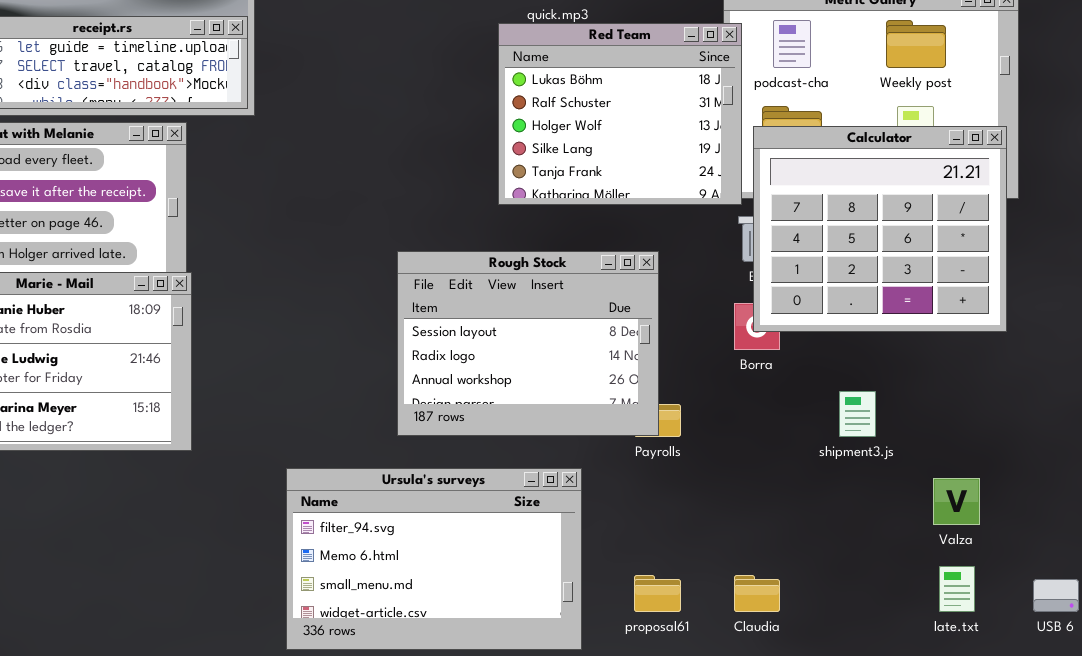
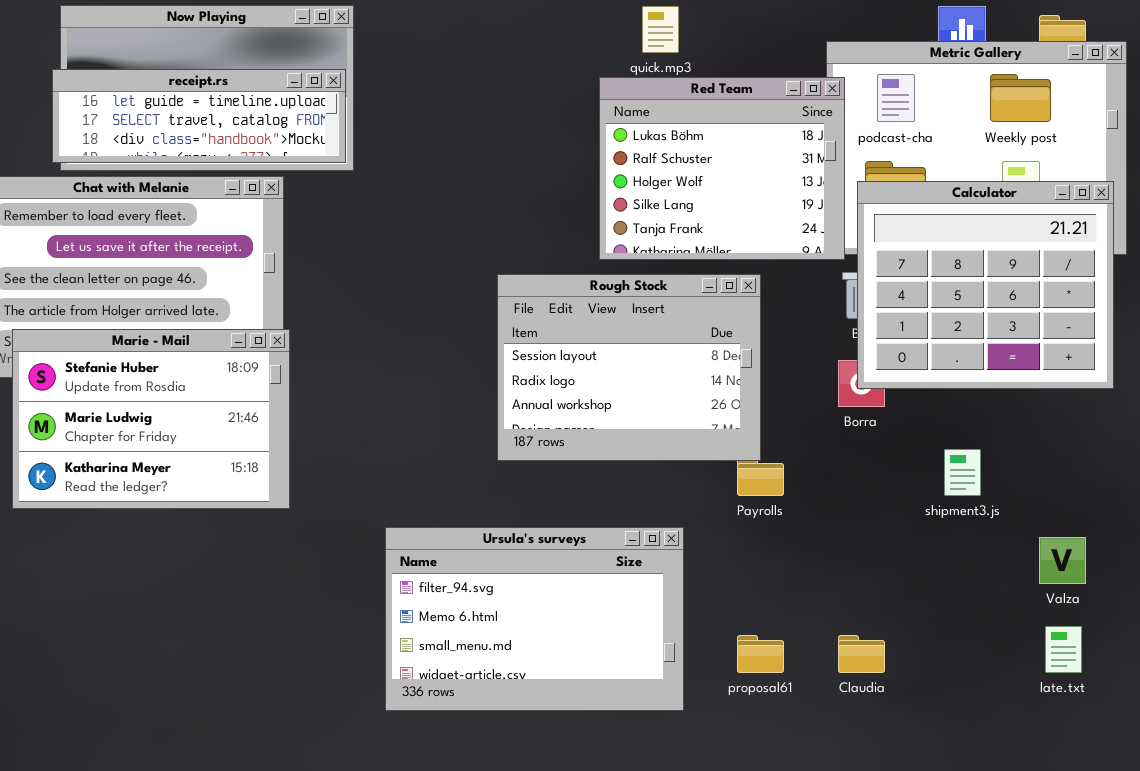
Rough Stock: [397,251,659,436] -> [497,274,761,461], moved

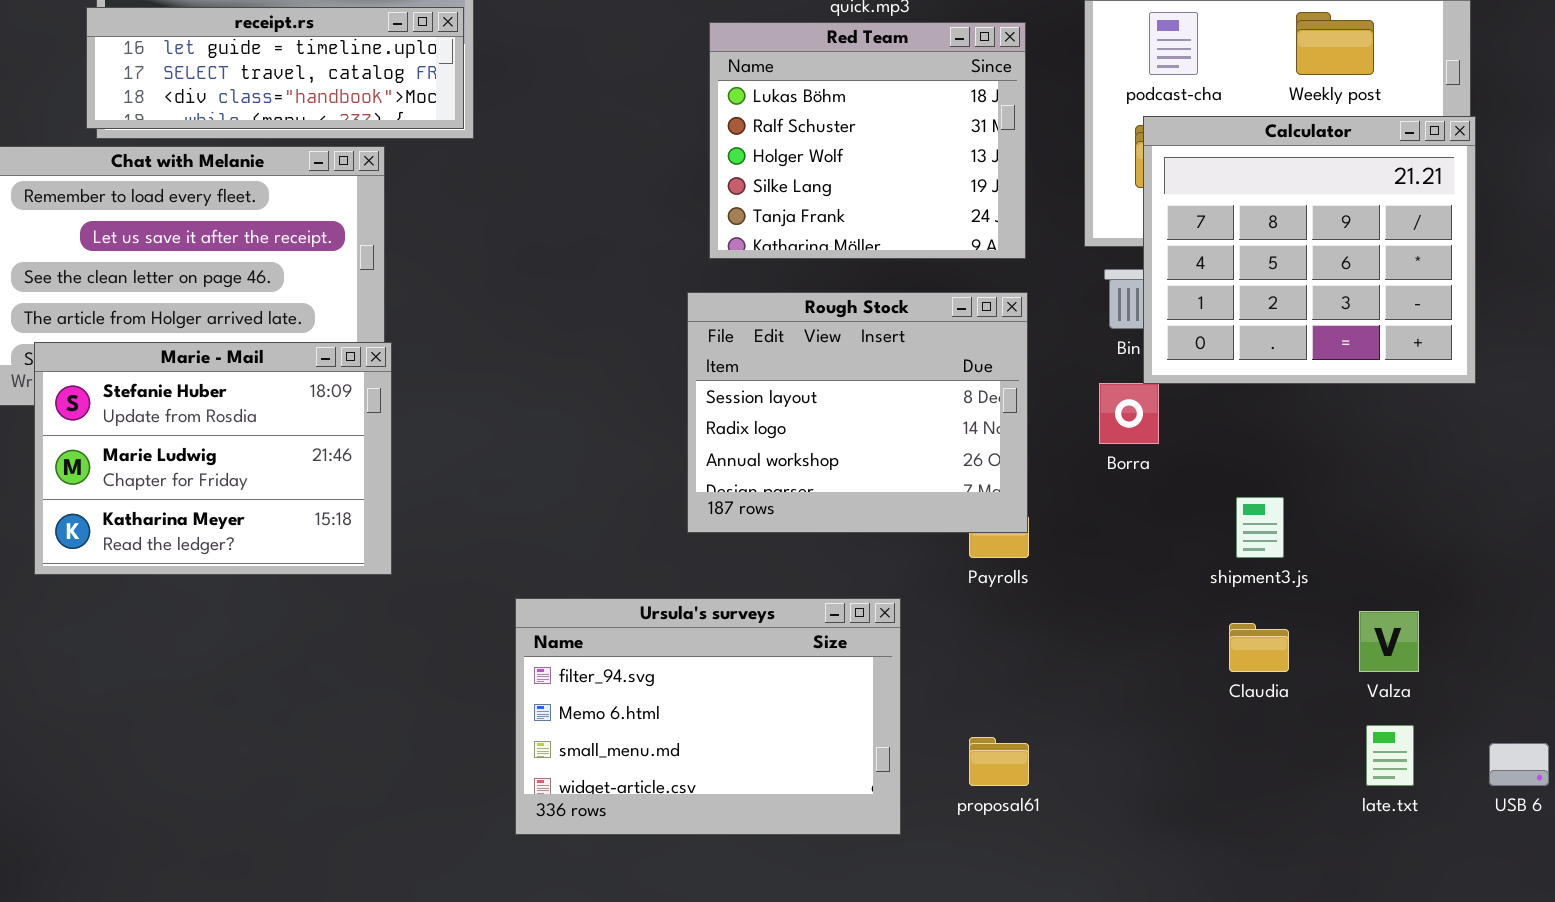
Red Team: [599,77,845,260] -> [709,22,1026,259], moved
Calculator: [857,181,1114,389] -> [1143,116,1476,384], moved
Rough Stock: [497,274,761,461] -> [687,292,1028,533], moved
Claudia: [838,635,885,673] -> [1229,623,1289,672], moved

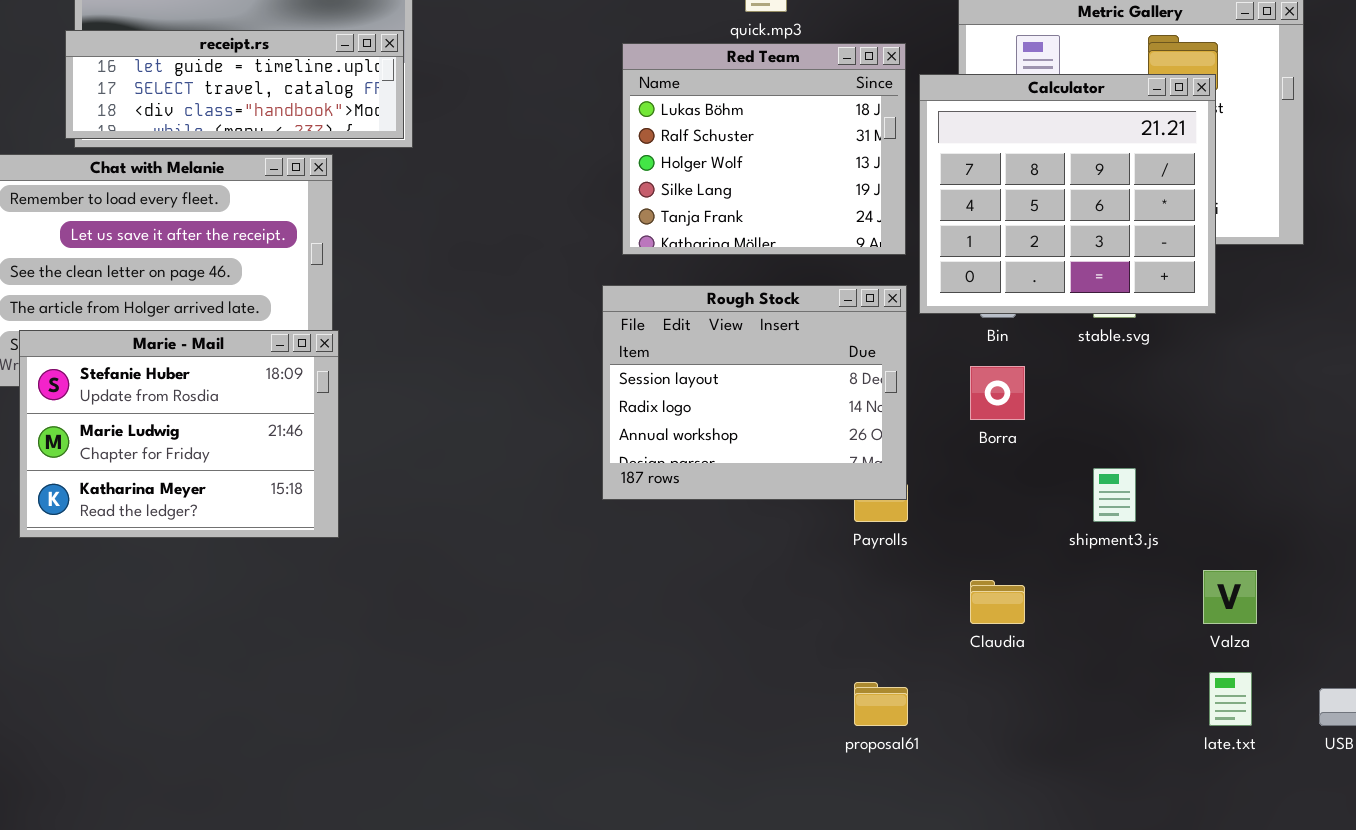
Calculator: [1143,116,1476,384] -> [919,74,1216,314], moved
Ursula's surveys: [515,598,901,835] -> none, closed
Claudia: [1229,623,1289,672] -> [970,580,1025,624], moved

